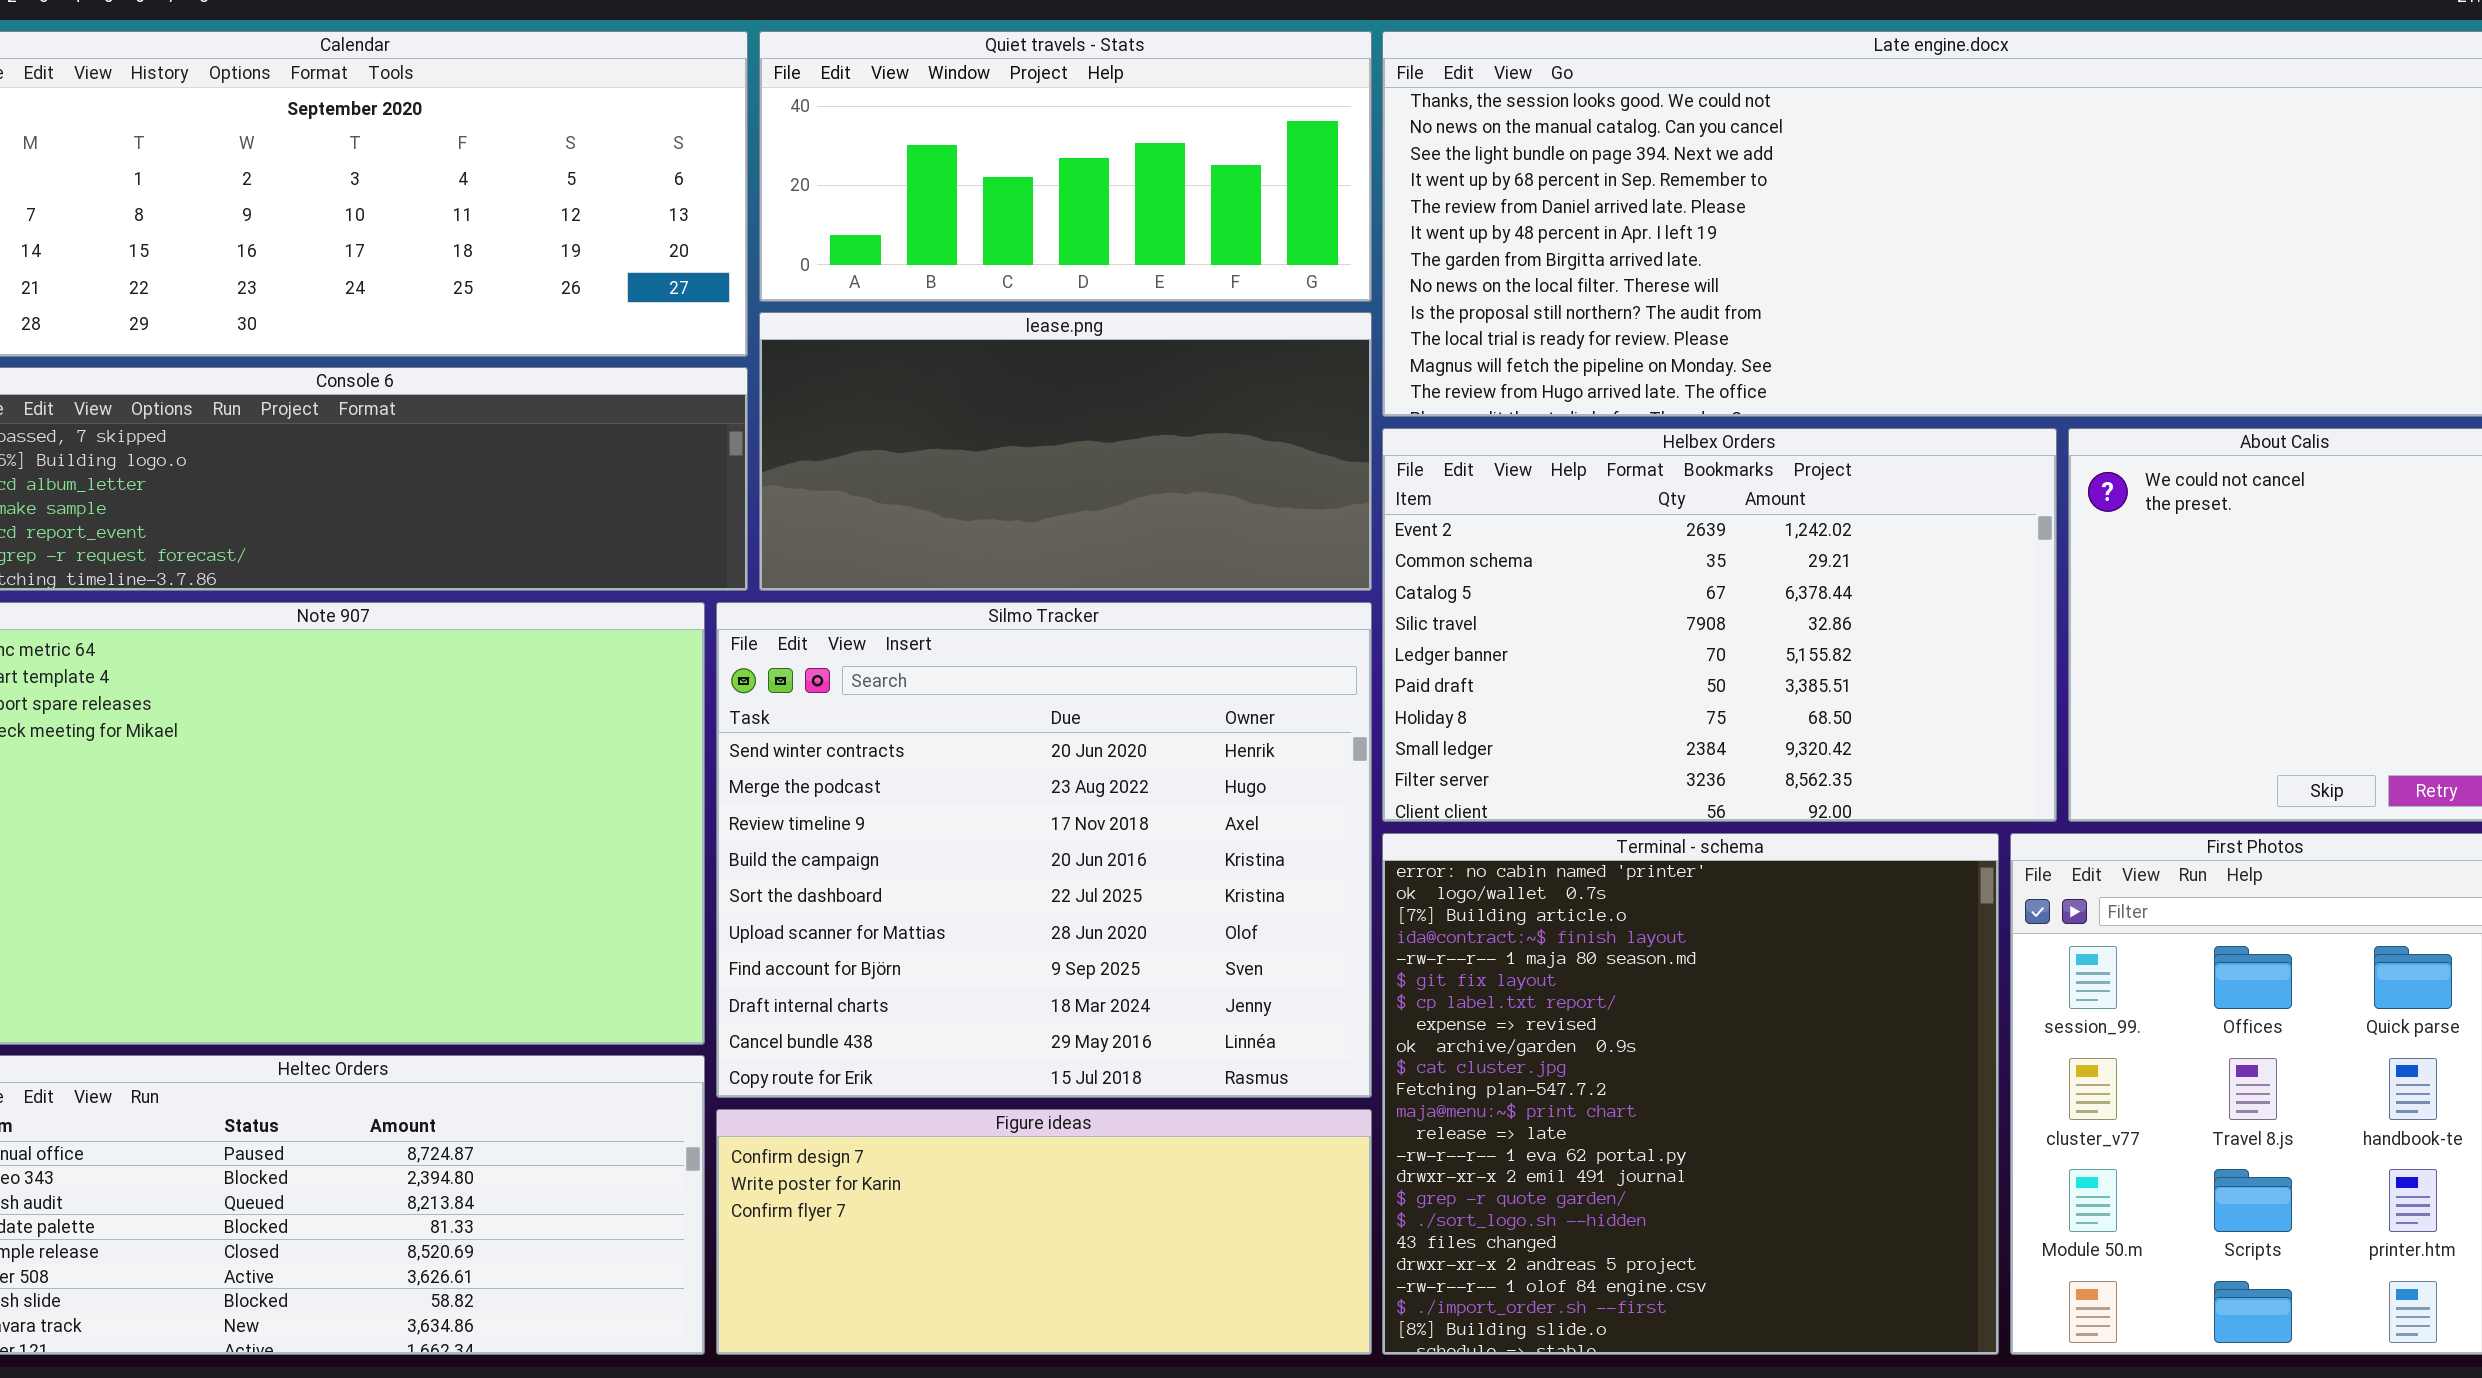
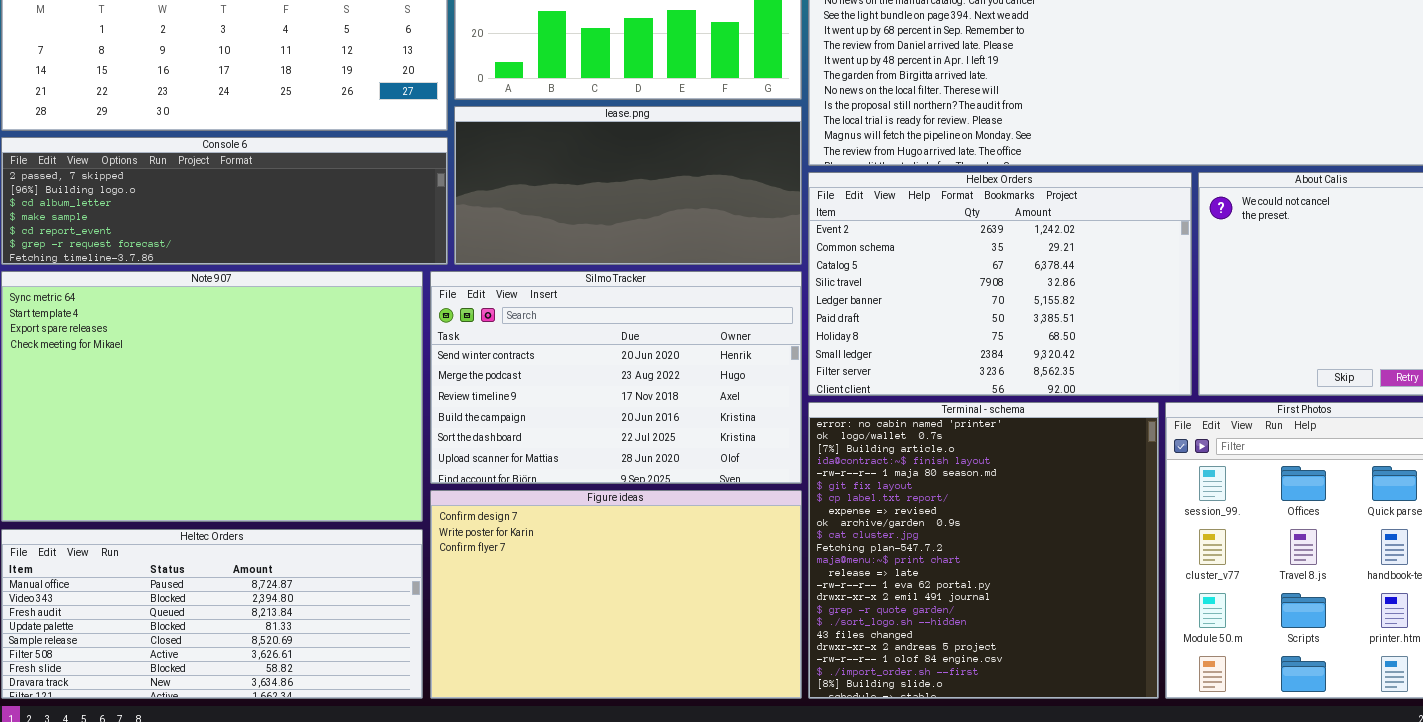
Silmo Tracker: [716,602,1372,1098] -> [430,271,802,484], resized
Figure ideas: [716,1109,1372,1355] -> [430,490,802,699], resized

